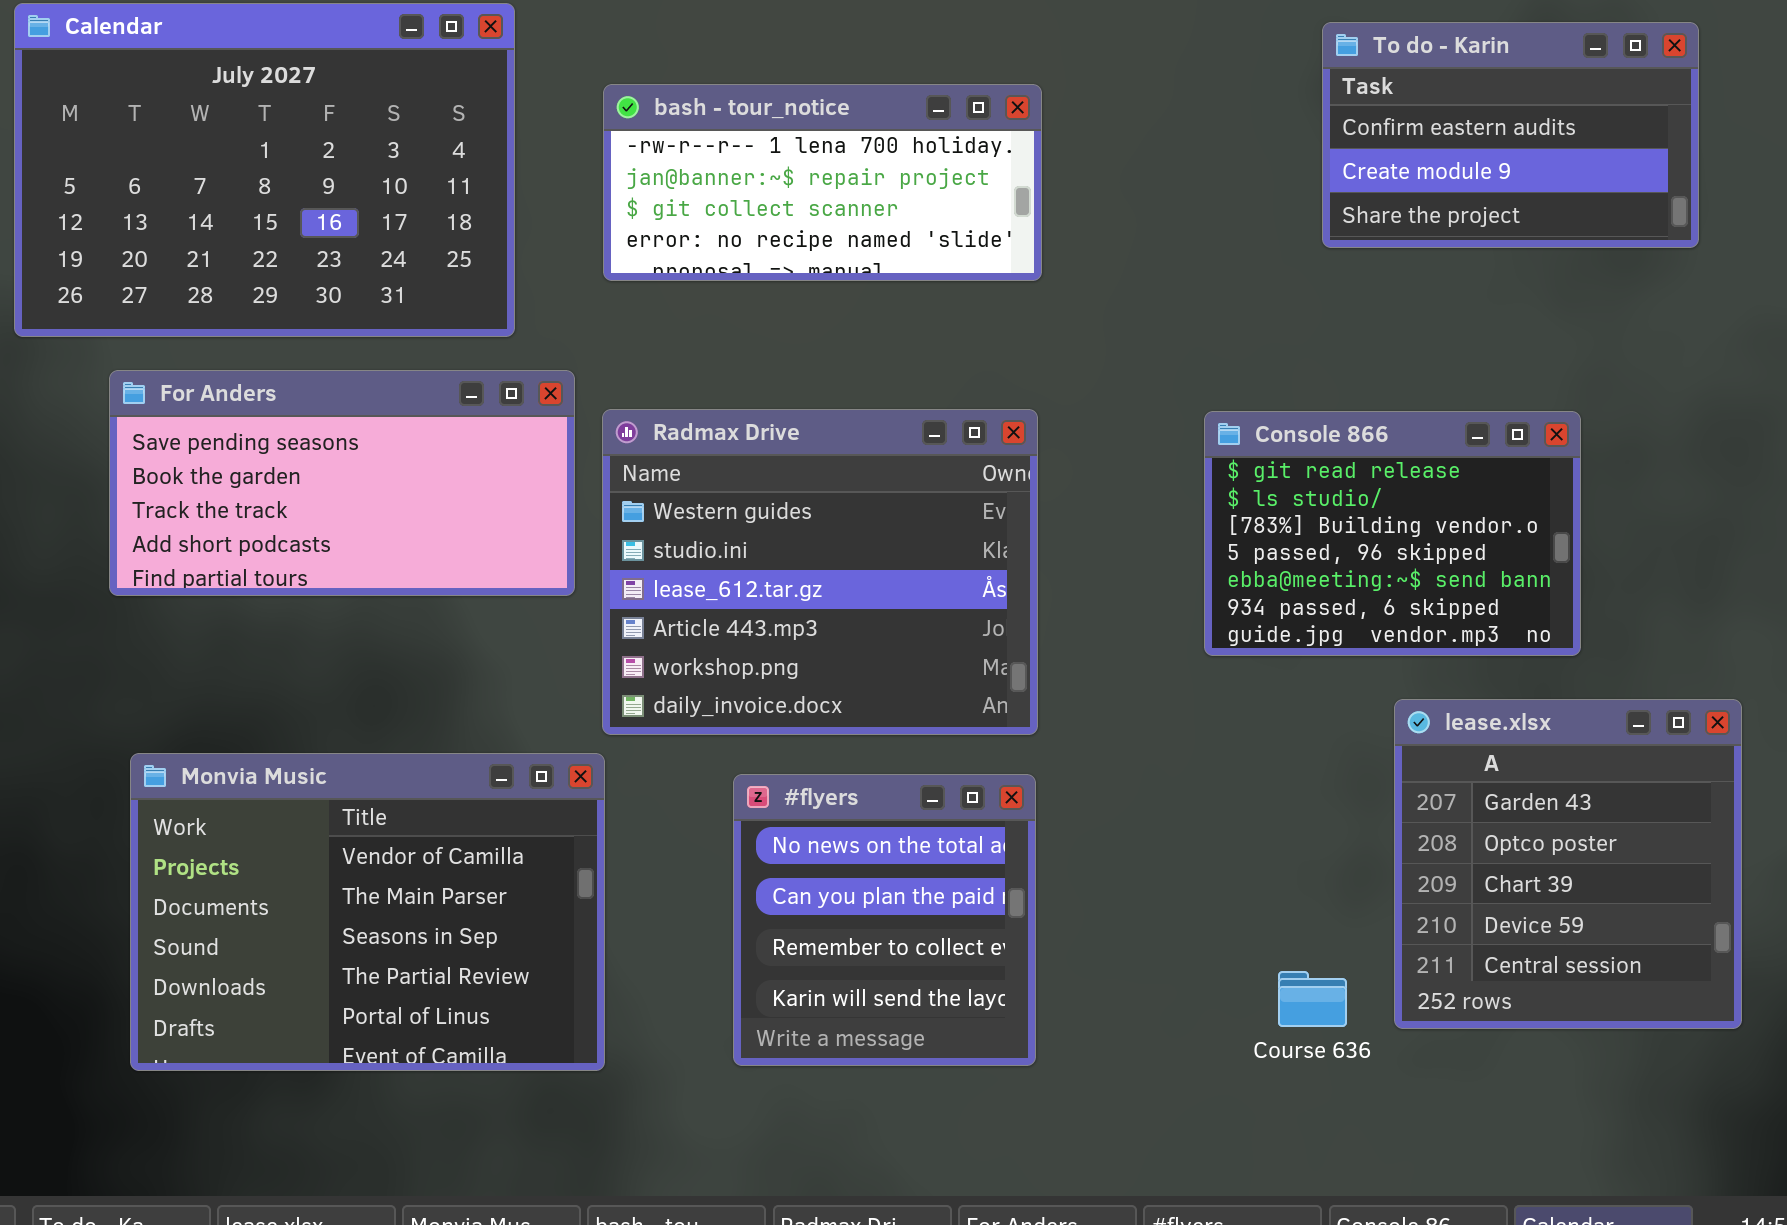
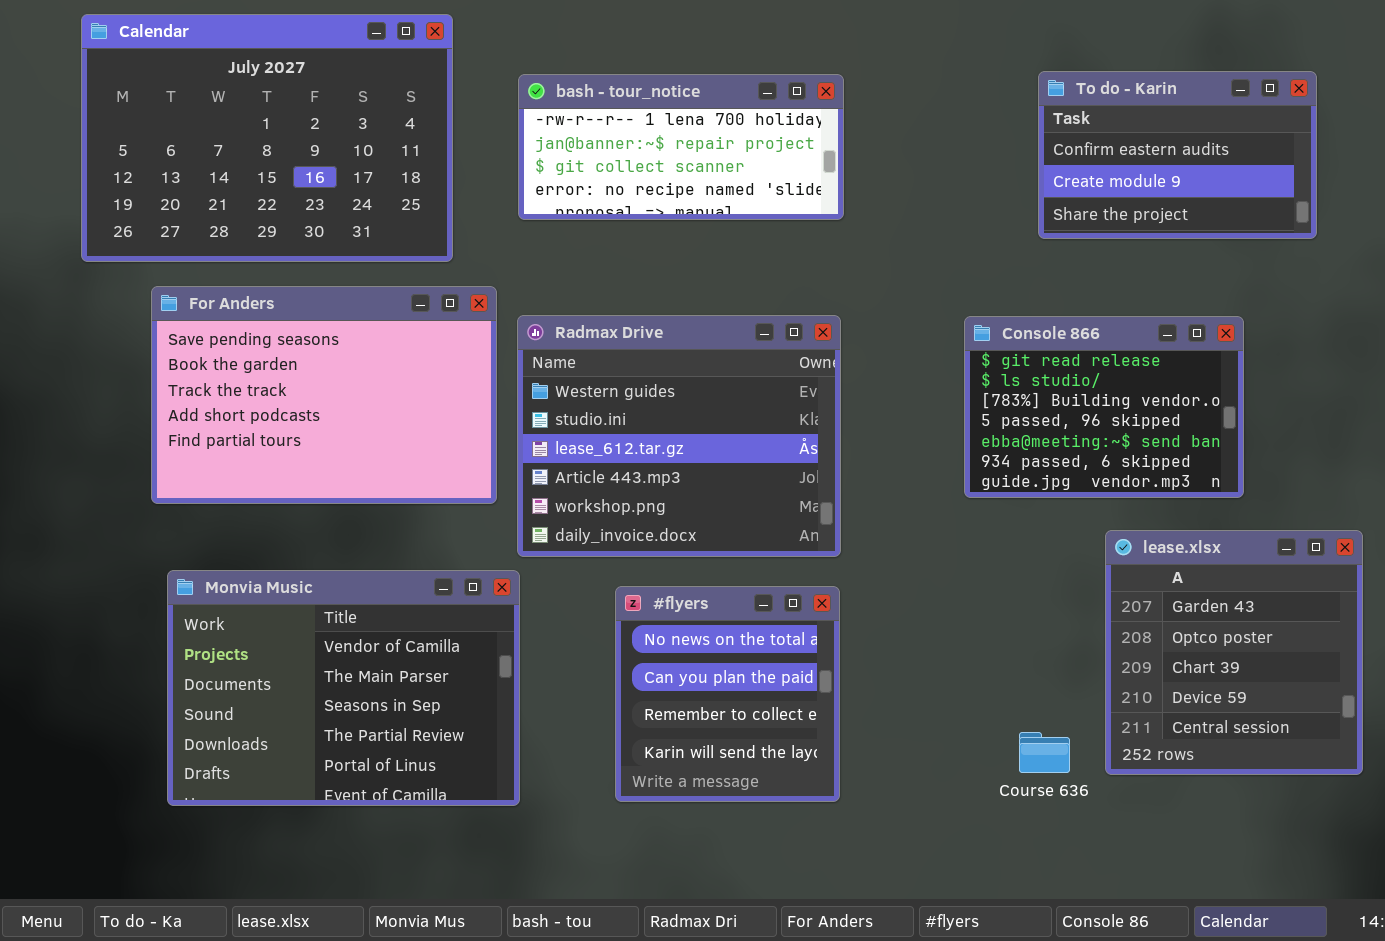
To do - Karin: [1322,22,1699,248] -> [1038,71,1317,239], moved
For Anders: [109,370,575,596] -> [151,286,497,504], resized

